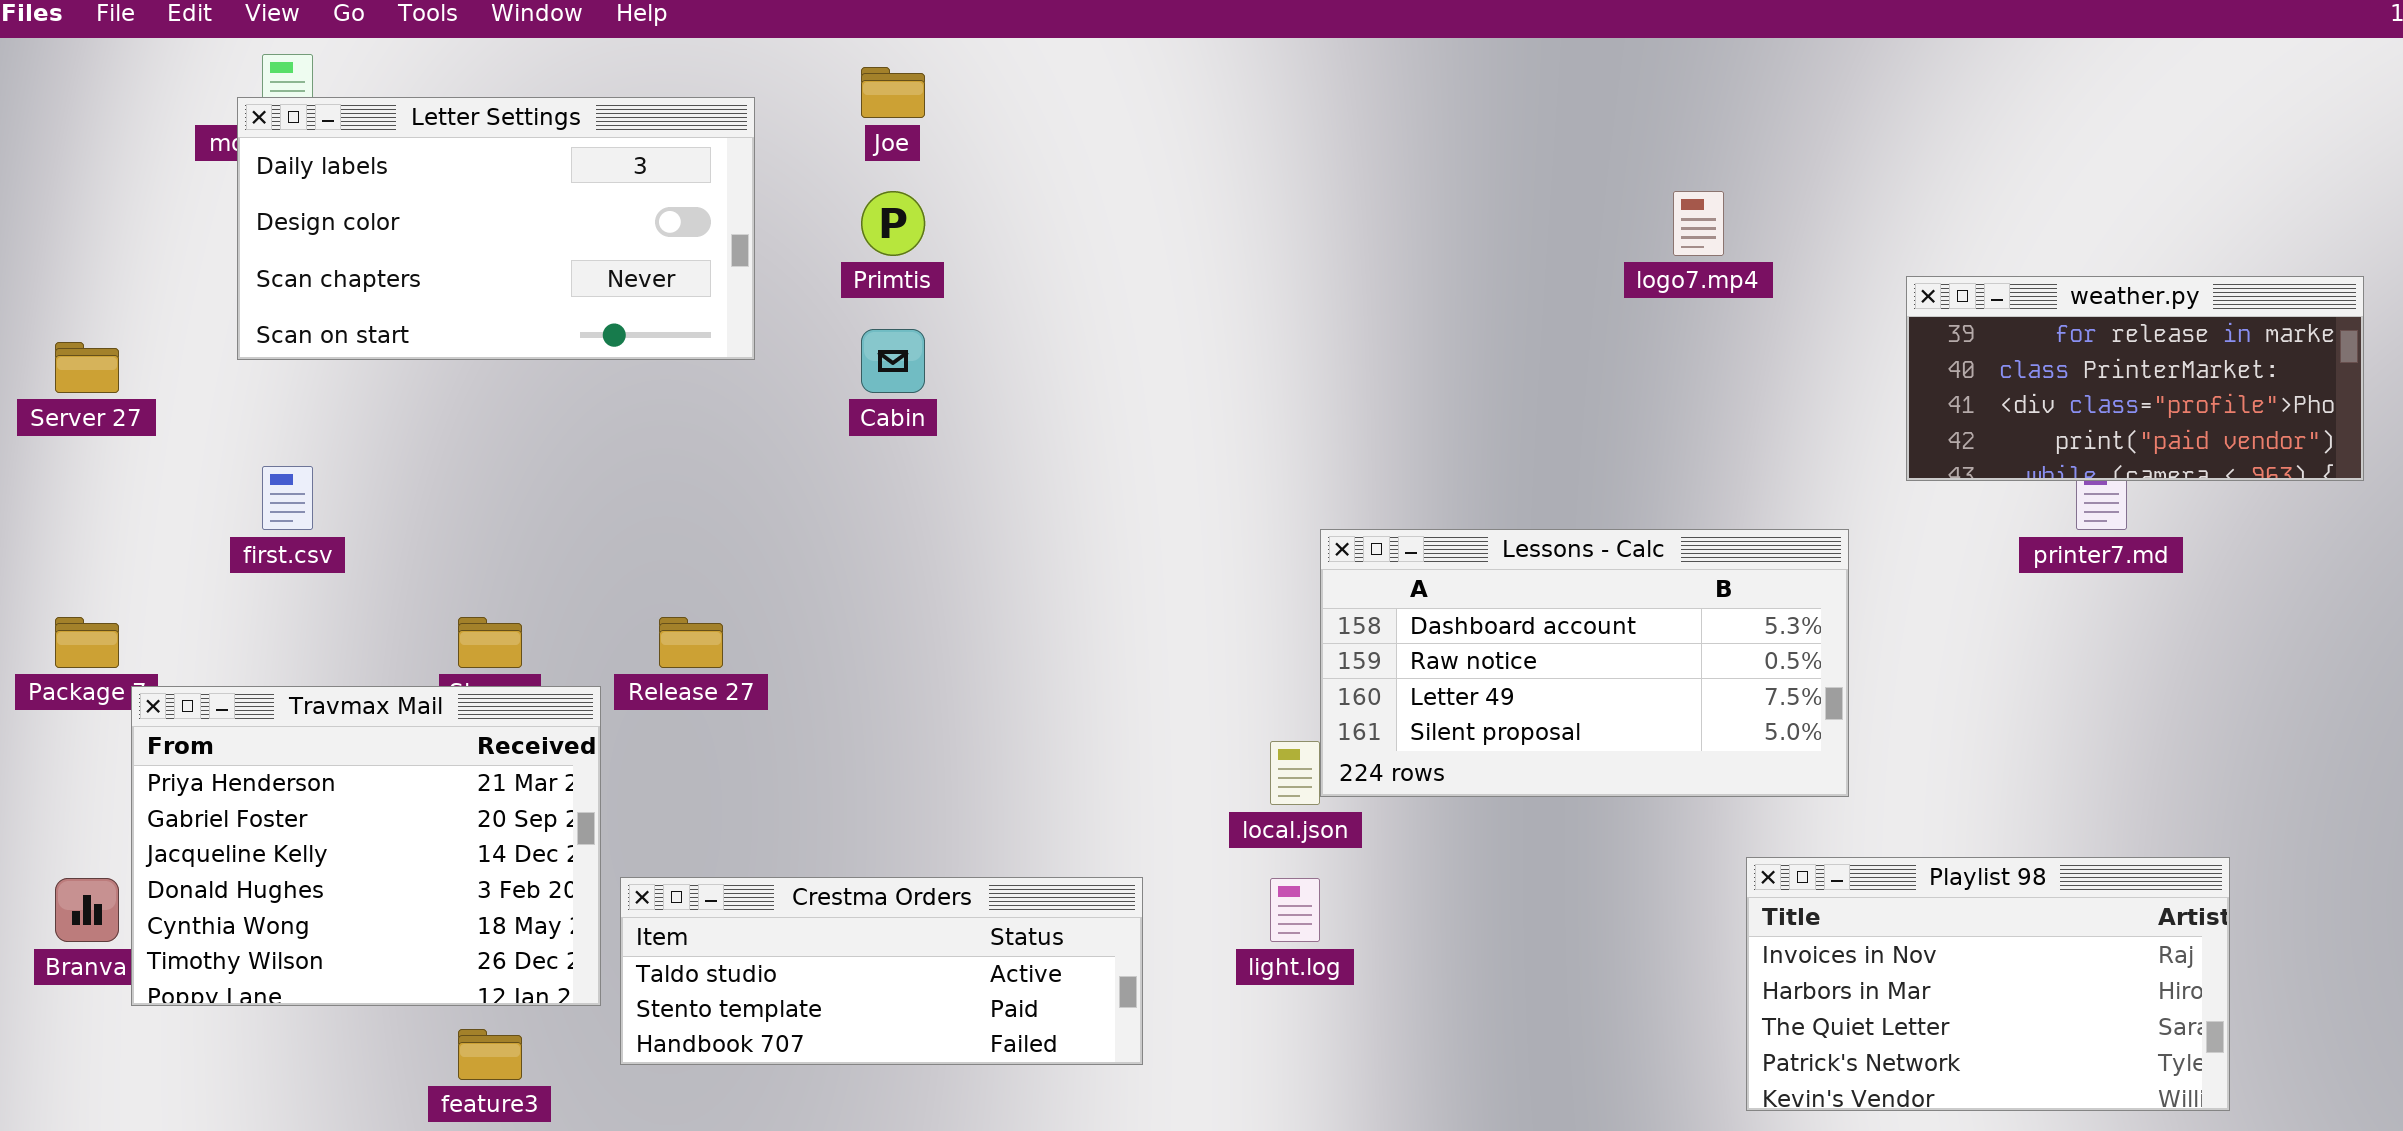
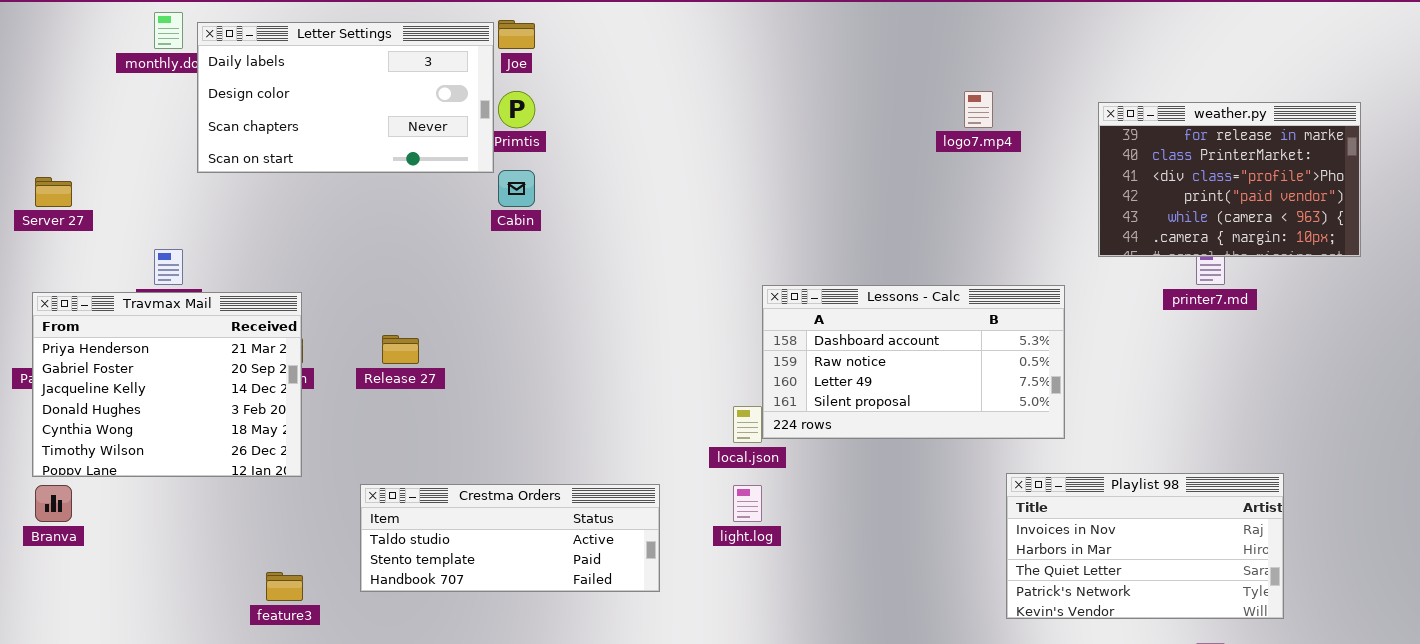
Letter Settings: [237,97,755,360] -> [197,22,494,173], moved
weather.py: [1906,276,2364,481] -> [1098,102,1361,257], resized
Travmax Mail: [131,686,601,1006] -> [32,292,302,477], moved

